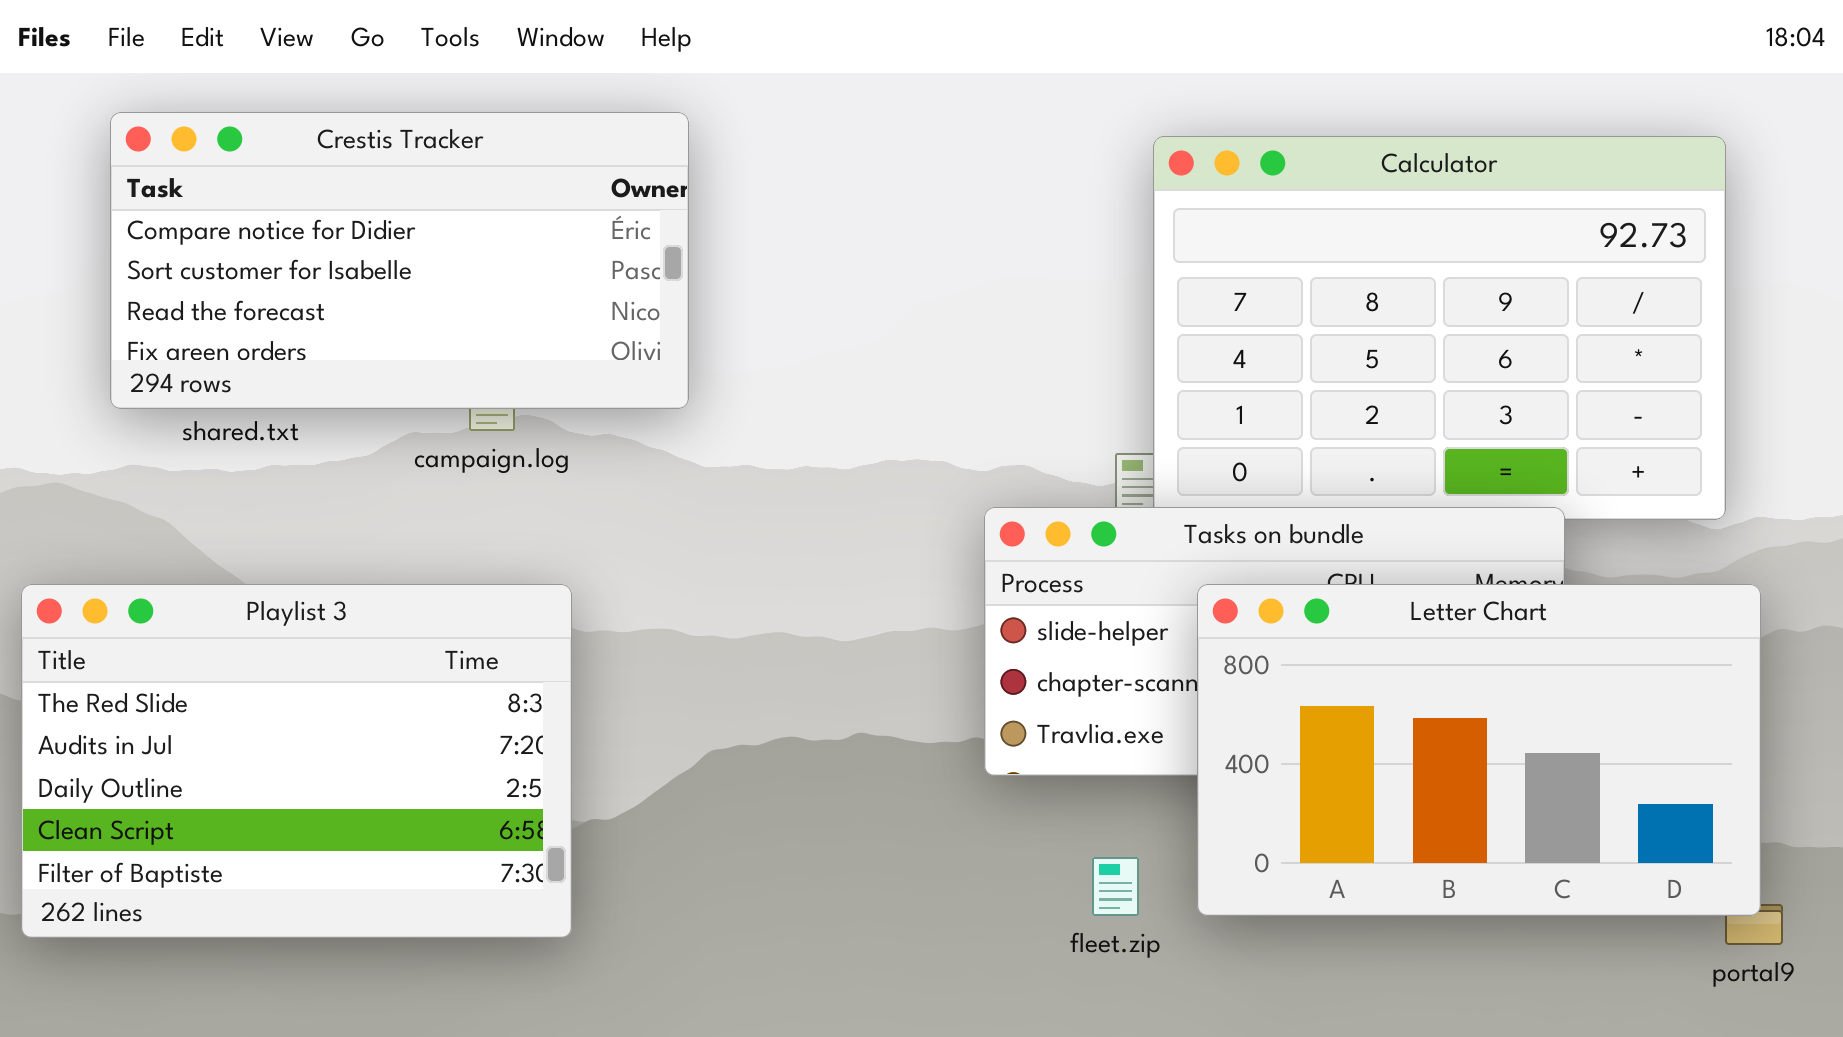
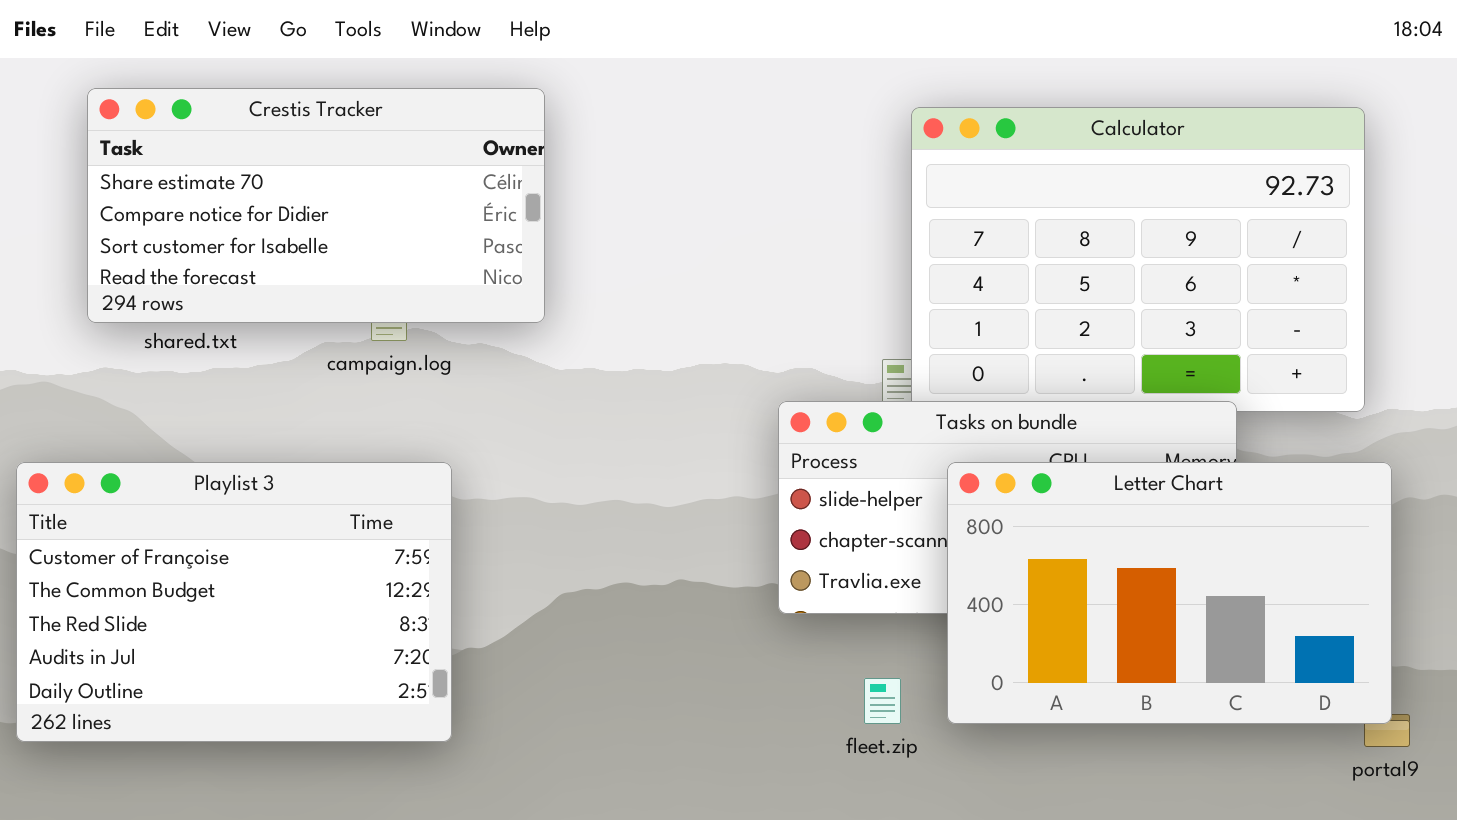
Crestis Tracker: [110,112,689,409] -> [87,88,545,323], scrolled up 1 row
Playlist 3: [21,584,572,938] -> [16,462,452,742], scrolled up 2 rows

